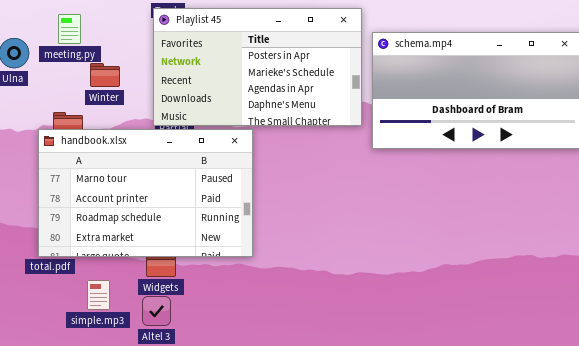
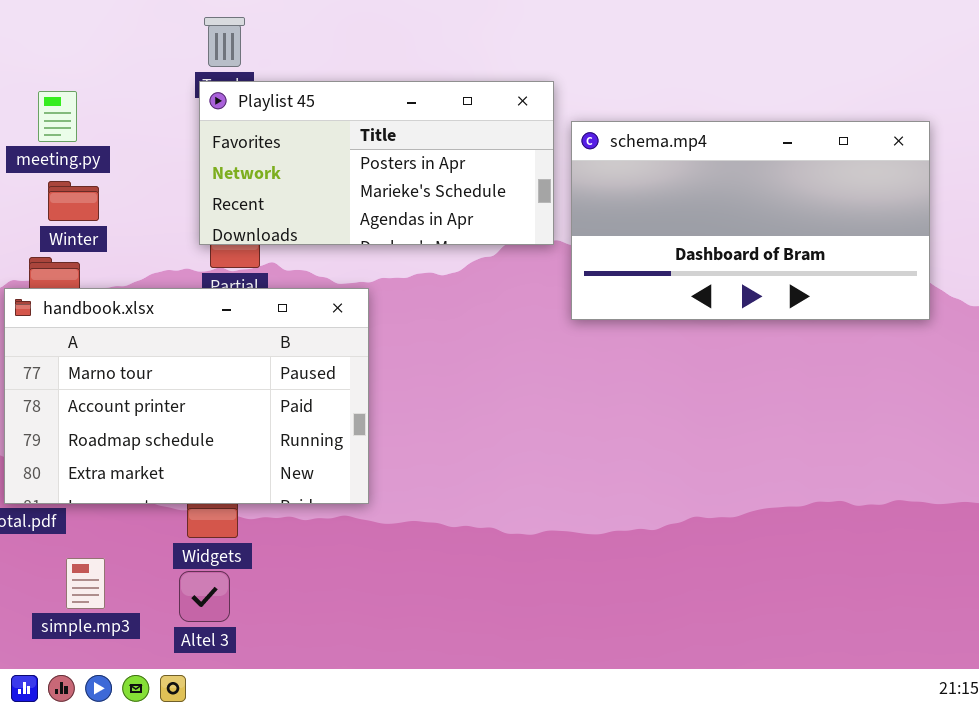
Playlist 45: [153,8,362,126] -> [199,81,554,245], resized
Winter: [90,63,120,87] -> [48,181,99,221], moved
simple.mp3: [87,280,110,310] -> [66,558,105,609], moved

